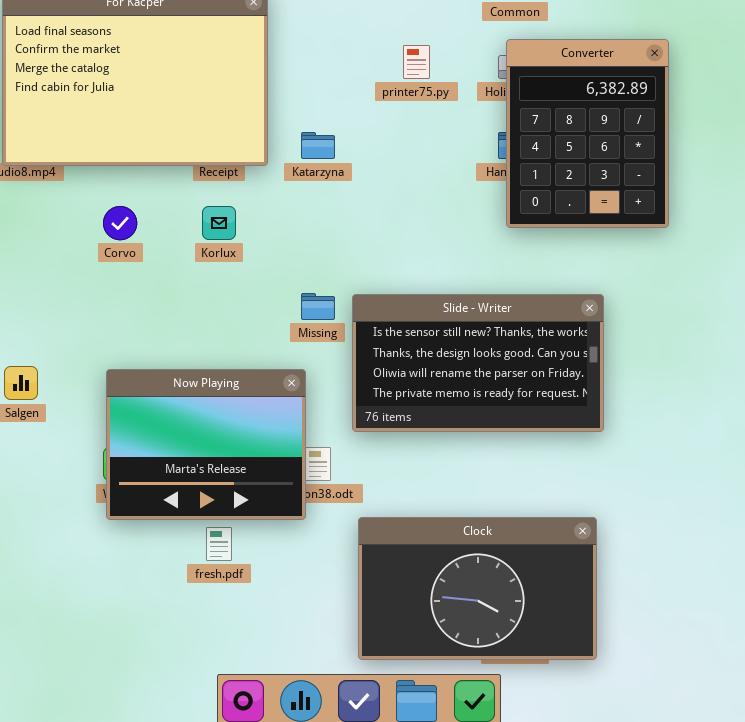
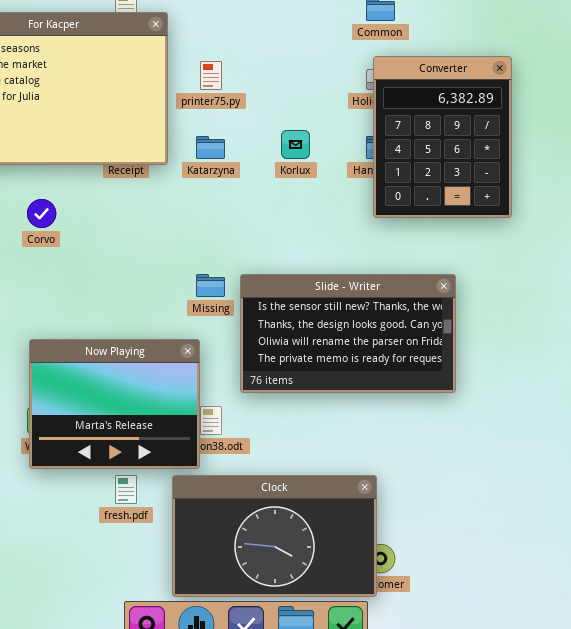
printer75.py: [403,45,430,79] -> [200,61,222,90], moved
Korlux: [202,206,236,240] -> [281,130,310,159], moved
Clock: [358,517,597,660] -> [172,475,377,597], moved

